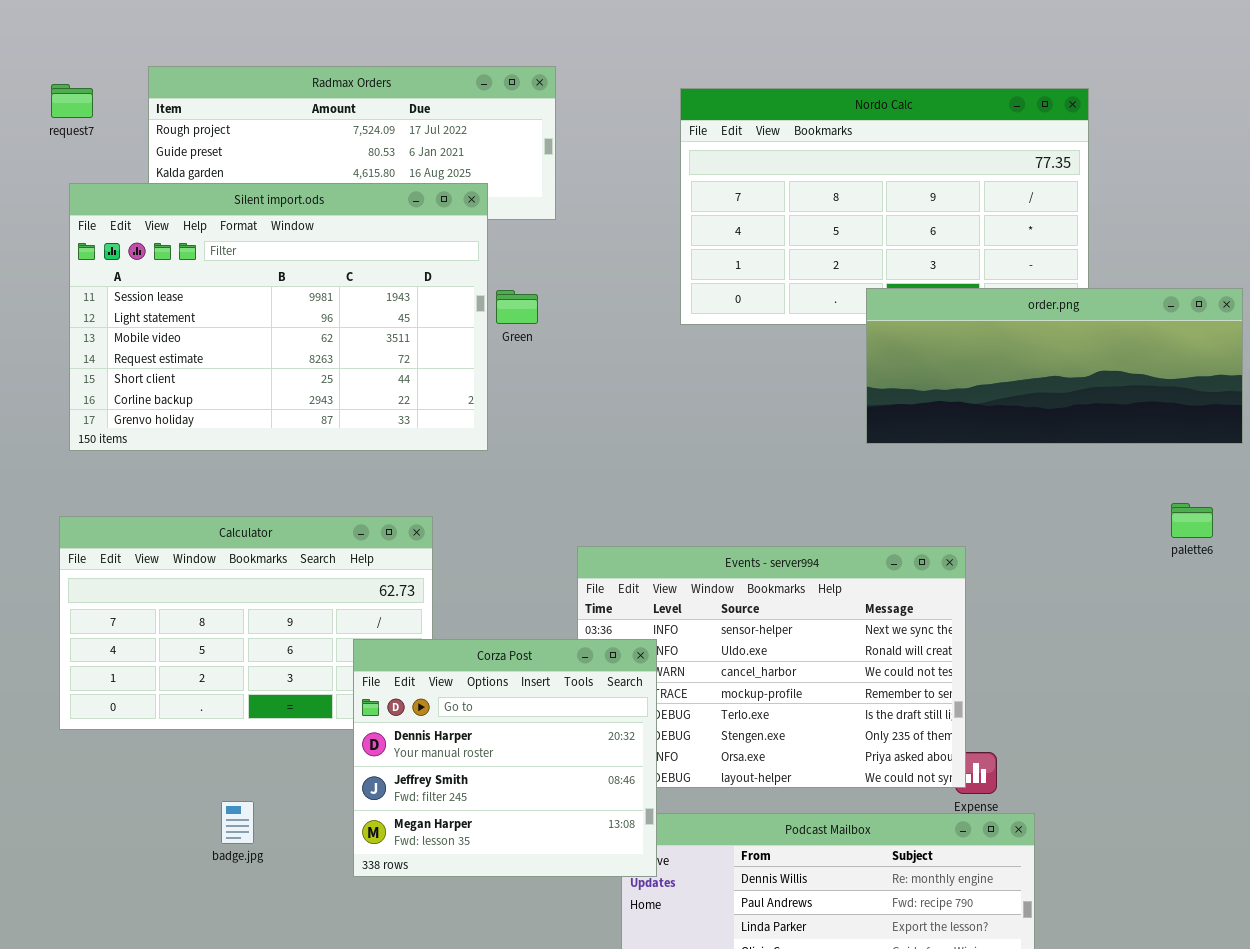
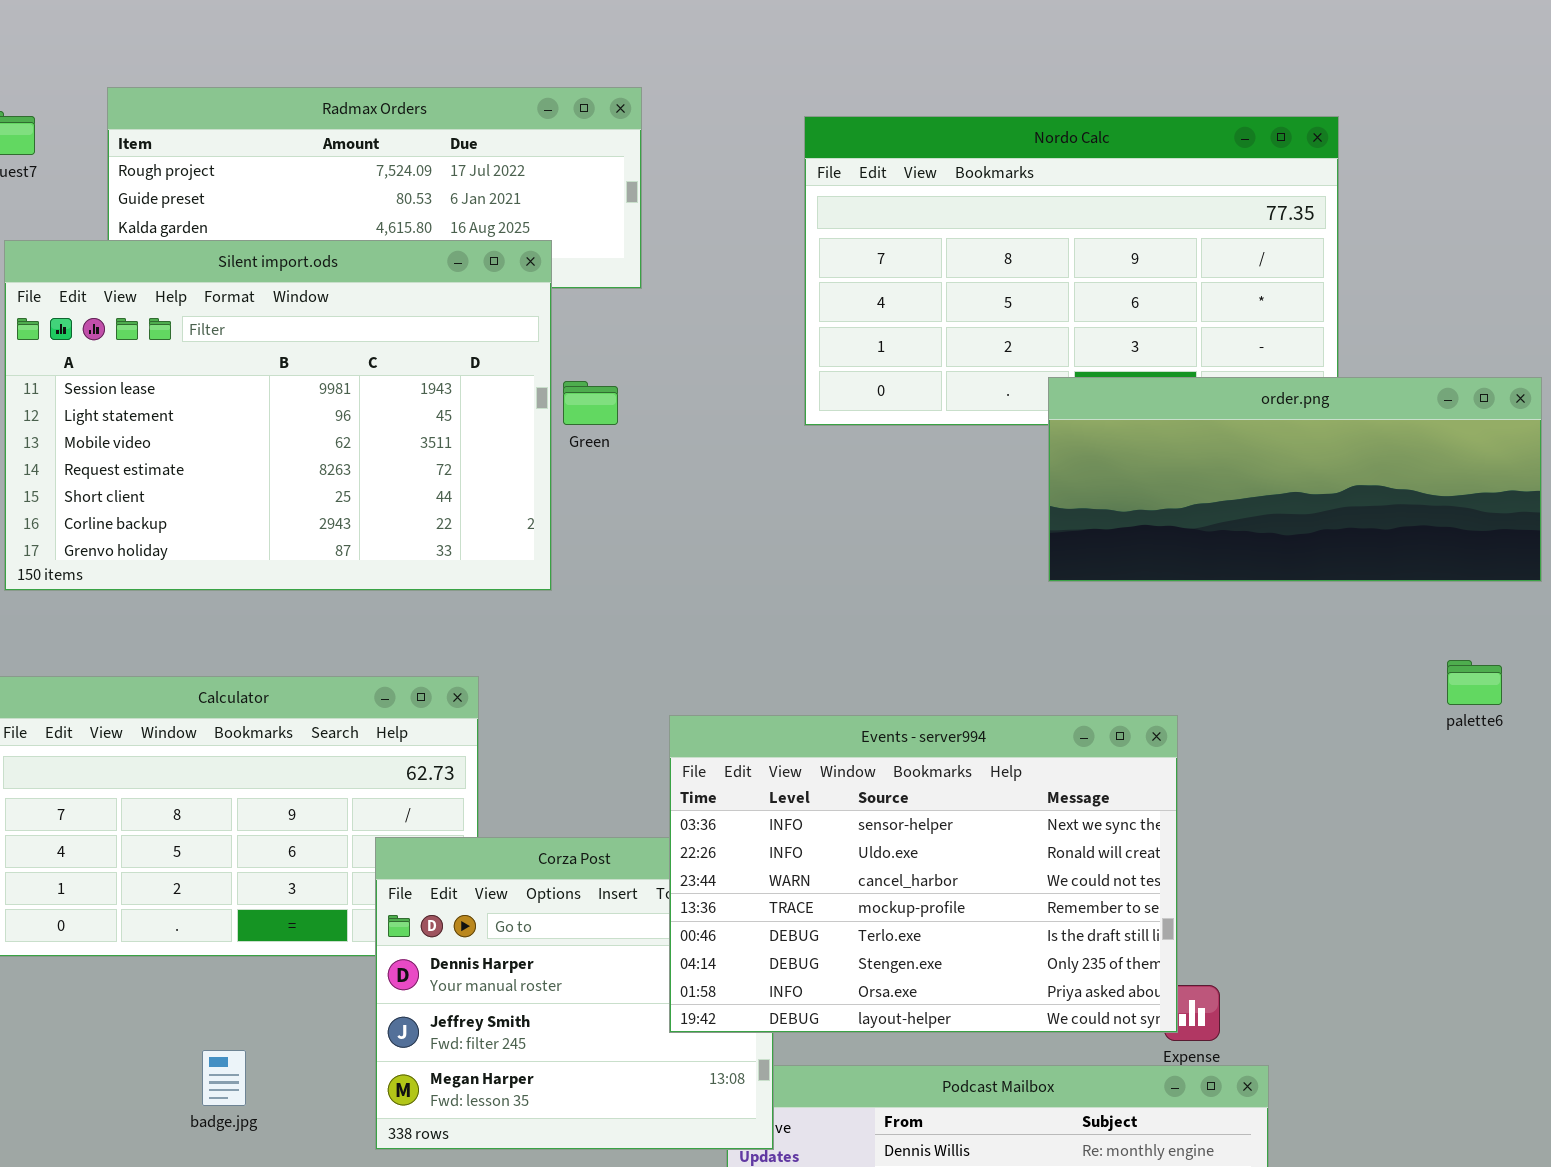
Events - server994: [577,546,966,788] -> [669,715,1178,1033], raised

